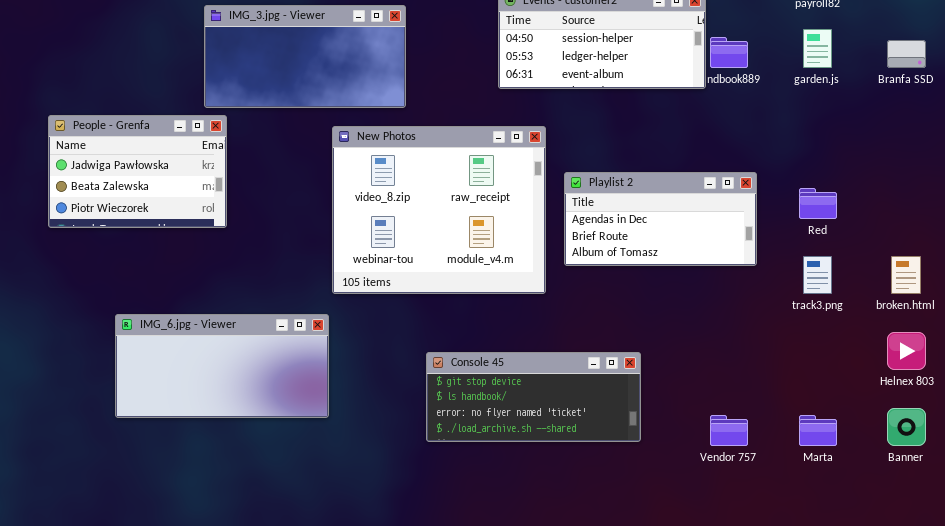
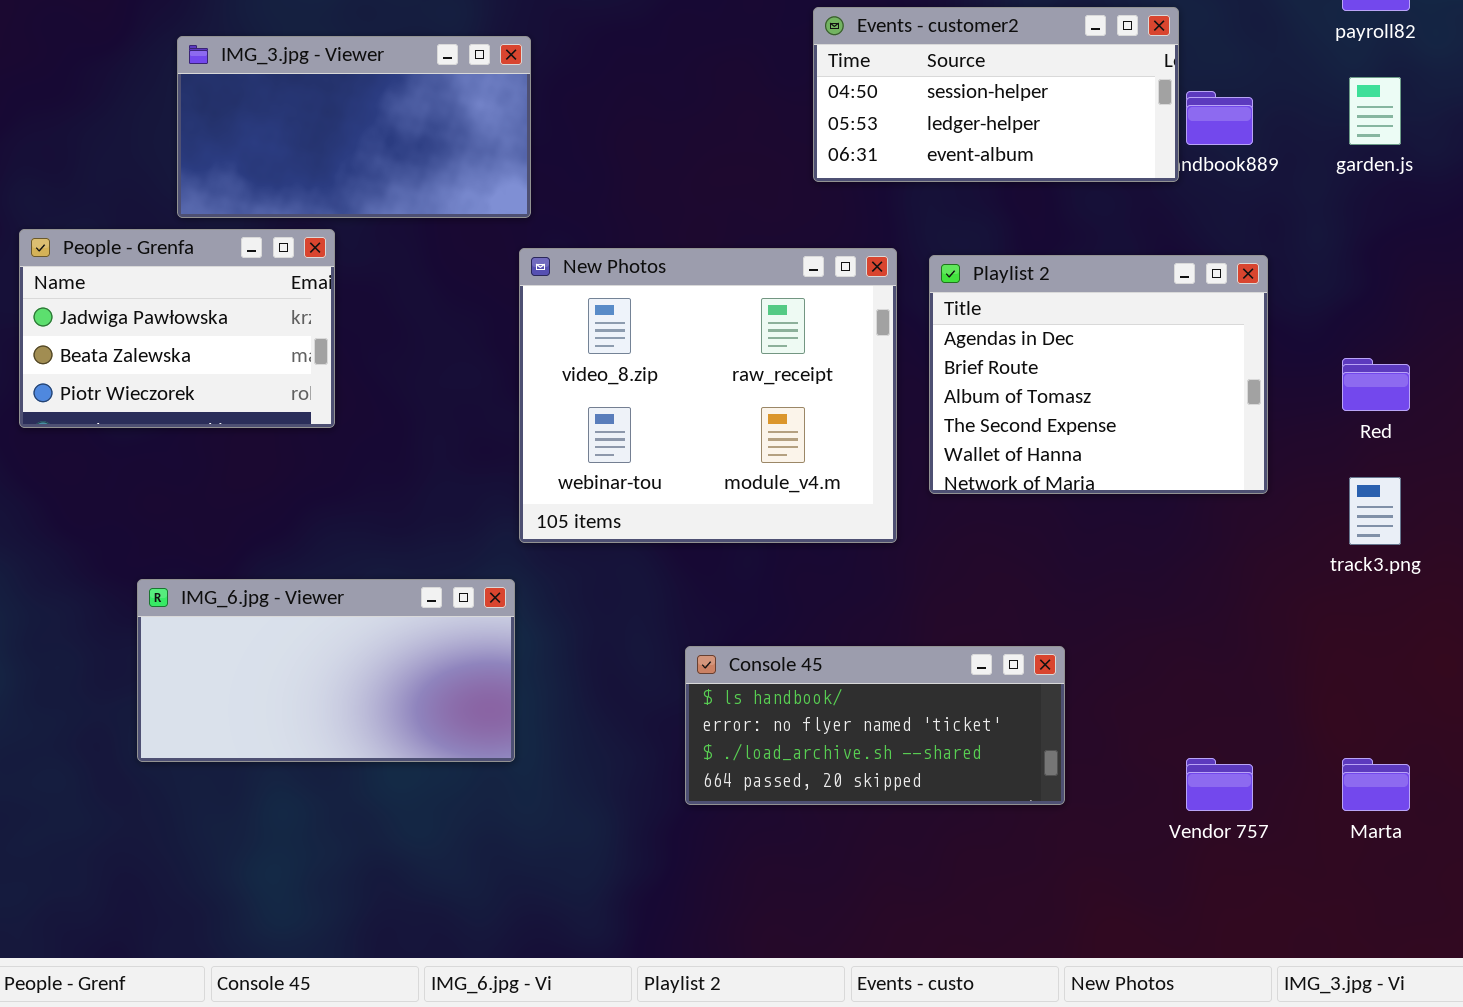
IMG_3.jpg - Viewer: [204,5,406,108] -> [177,36,531,218], moved
Playlist 2: [564,172,757,266] -> [929,255,1268,494], resized
Console 45: [426,352,641,442] -> [685,646,1065,805], scrolled down 1 row

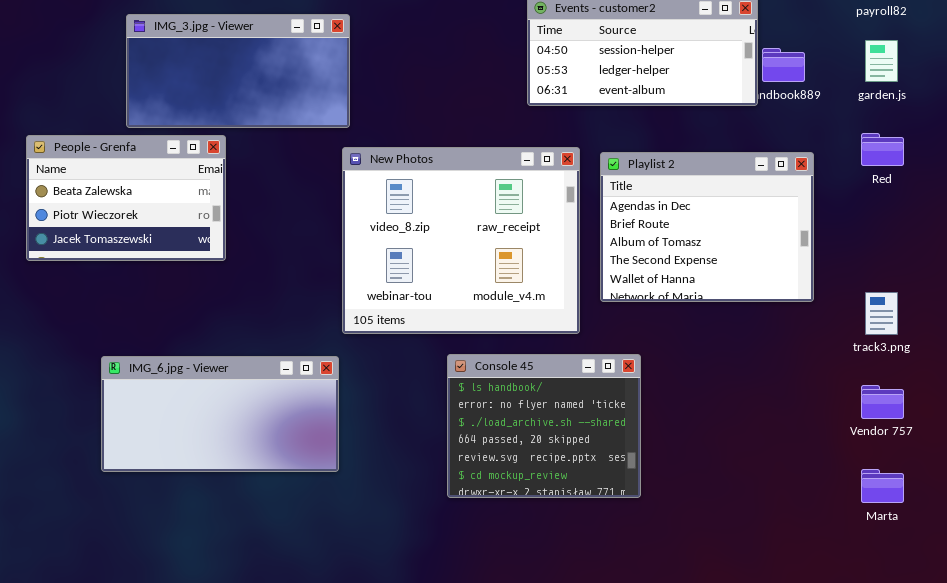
People - Grenfa: [19,229,335,428] -> [26,135,226,261], scrolled down 1 row
Red: [1342,358,1410,411] -> [861,133,904,166], moved
Console 45: [685,646,1065,805] -> [447,354,641,498], resized
Vendor 757: [1186,758,1253,811] -> [861,385,904,419], moved

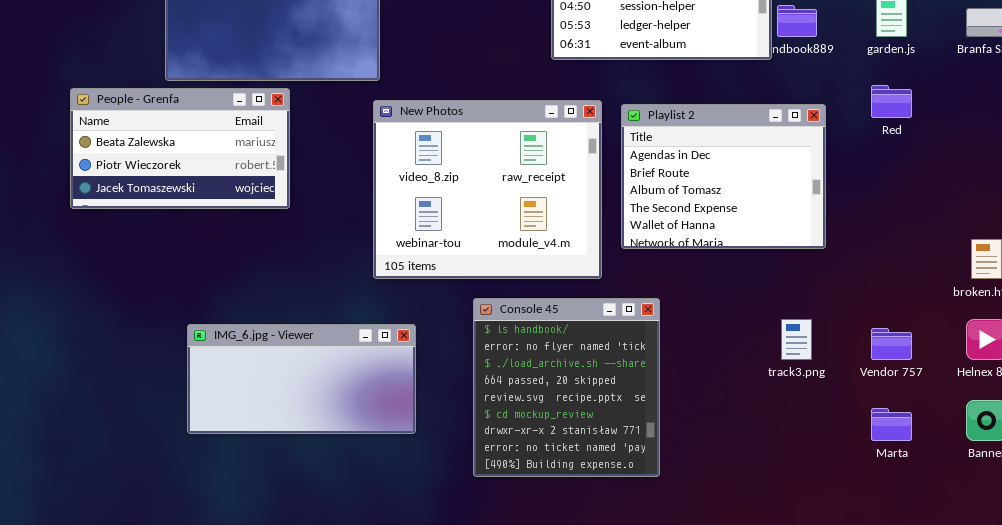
People - Grenfa: [26,135,226,261] -> [70,88,290,209], resized
track3.png: [865,292,898,335] -> [781,319,812,360], moved
Console 45: [447,354,641,498] -> [473,298,660,477], resized
IMG_6.jpg - Viewer: [101,356,339,472] -> [187,324,416,434], moved

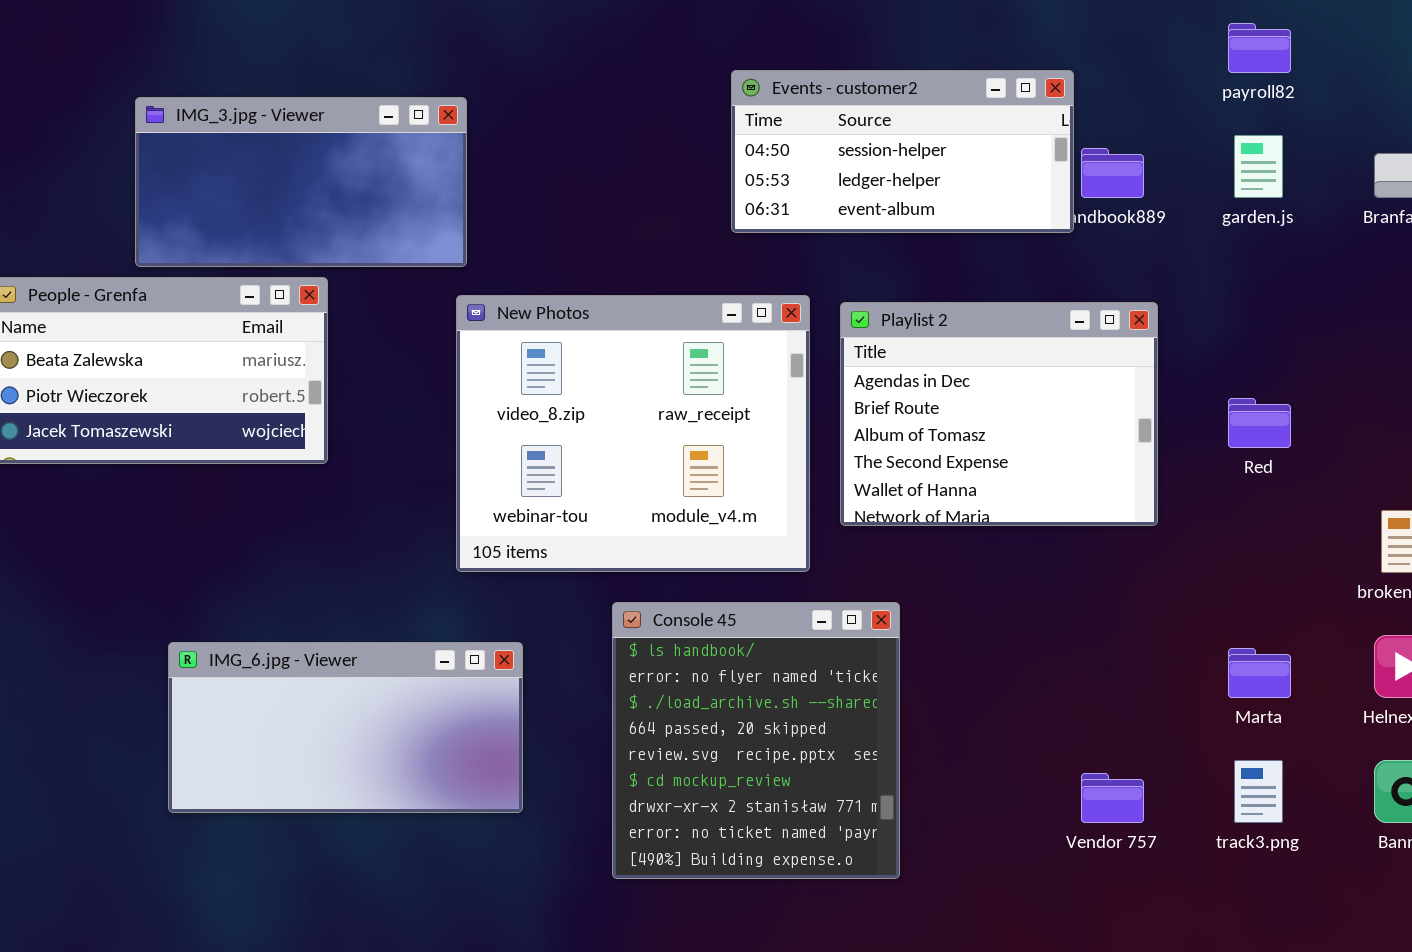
Red: [871,85,912,118] -> [1228,398,1291,448], moved
track3.png: [781,319,812,360] -> [1234,760,1283,823], moved
Vendor 757: [871,328,912,360] -> [1081,773,1144,823], moved
Marta: [871,408,912,441] -> [1228,648,1291,698], moved

